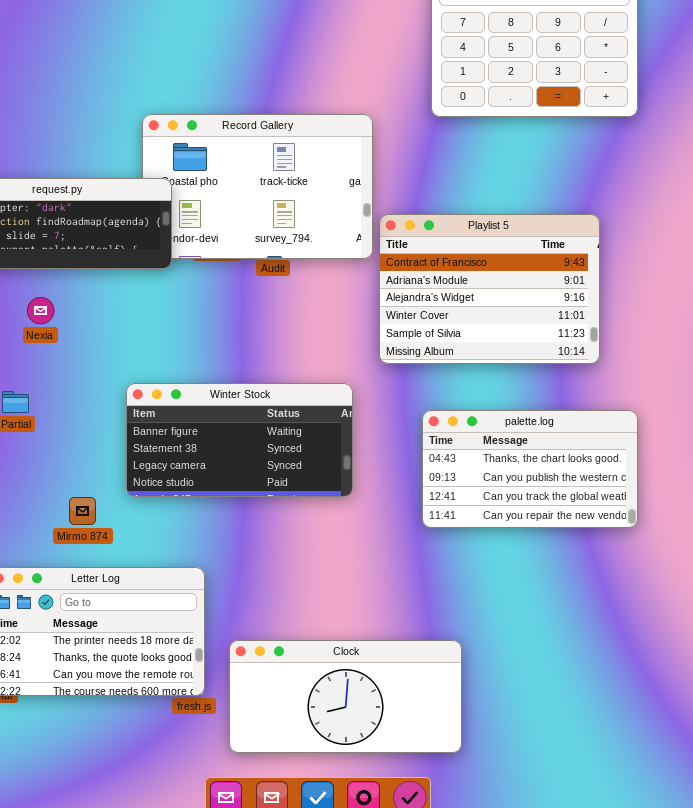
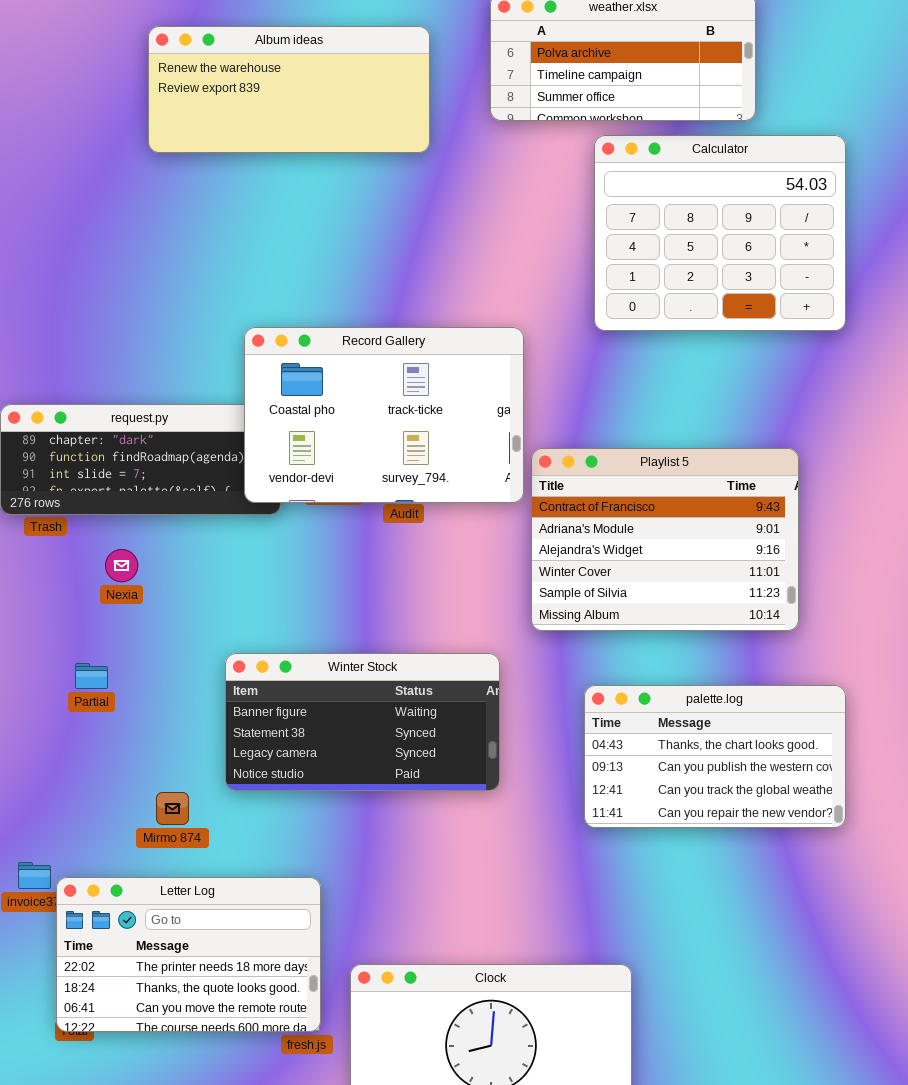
Record Gallery: [142,114,373,259] -> [244,327,524,503], raised

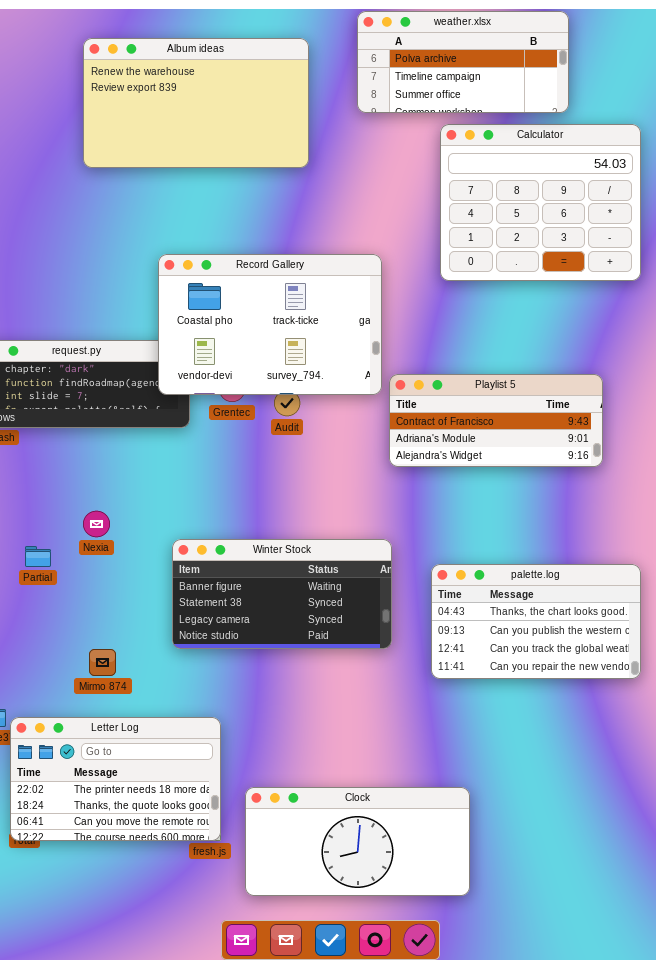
Album ideas: [148,26,430,153] -> [83,38,309,168], resized
Record Gallery: [244,327,524,503] -> [158,254,382,395], moved
Playlist 5: [531,448,799,631] -> [389,374,603,467], resized
Nexia: [105,549,138,582] -> [83,511,110,537], moved
Winter Stock: [225,653,500,791] -> [172,539,392,649], moved

